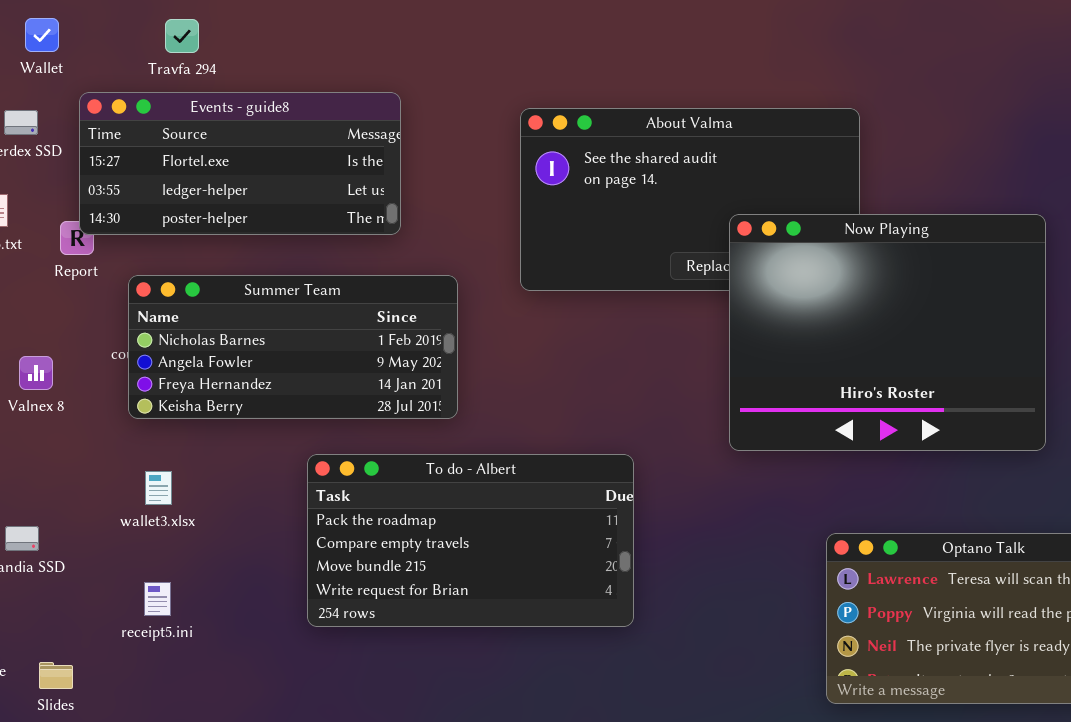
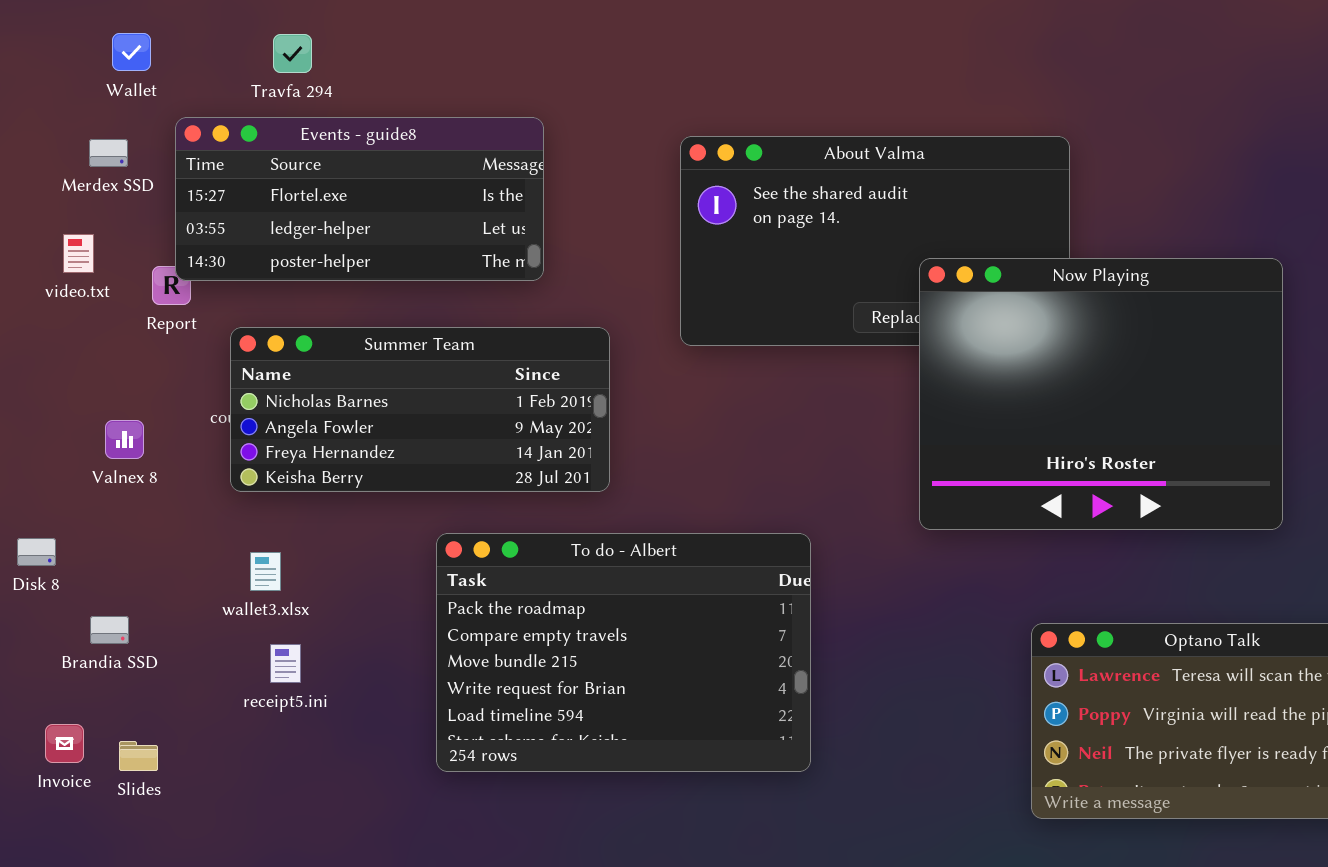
To do - Albert: [307,454,634,627] -> [436,533,811,772], resized
receipt5.ini: [144,582,171,616] -> [270,644,301,683], moved
Slides: [39,662,73,689] -> [119,741,158,771], moved

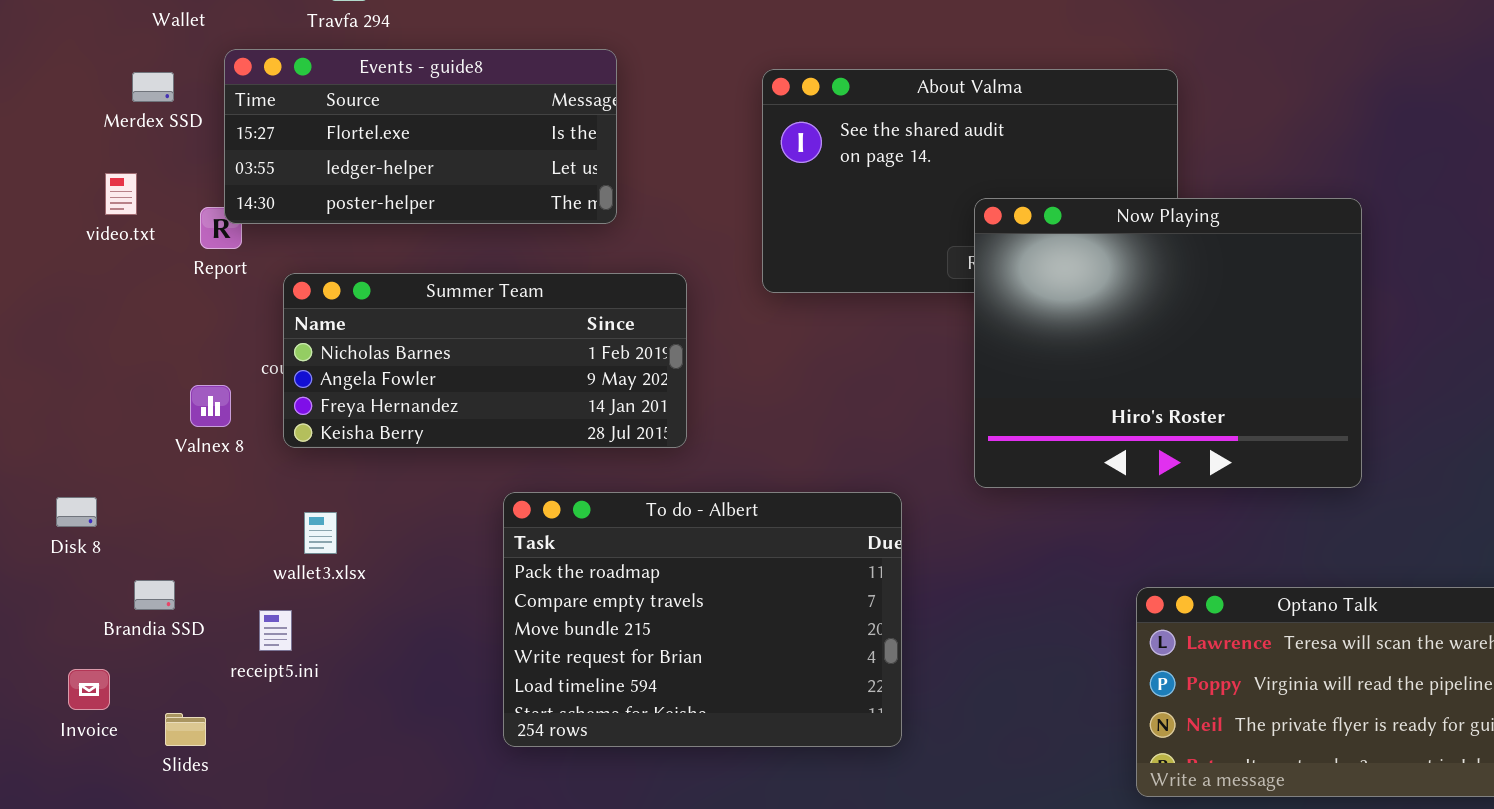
Now Playing: [919,258,1283,530] -> [974,198,1362,488], moved
Valnex 8: [105,420,144,459] -> [190,385,231,427], moved
receipt5.ini: [270,644,301,683] -> [259,610,292,651], moved
Invoice: [45,724,84,763] -> [68,669,110,710], moved

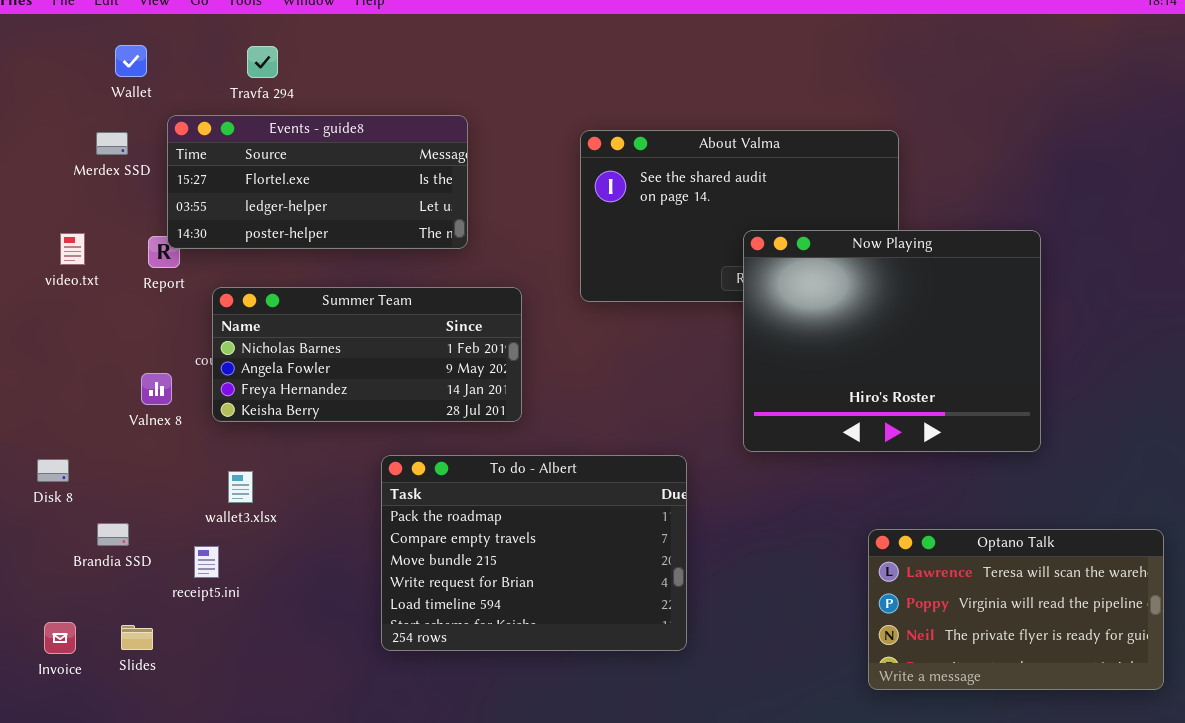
video.txt: [105,173,137,215] -> [60,233,85,265], moved
Invoice: [68,669,110,710] -> [44,622,76,654], moved

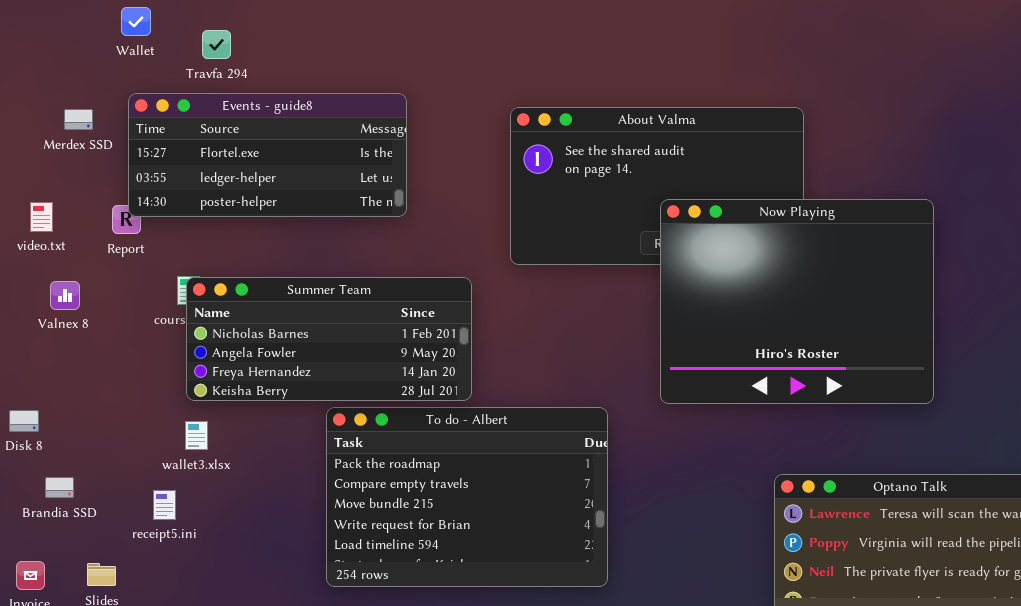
Wallet: [115,45,147,77] -> [121,7,151,36], moved
Summer Team: [212,287,522,422] -> [186,277,472,401], moved
Valnex 8: [141,373,172,405] -> [50,281,80,310], moved
Brandia SSD: [97,523,129,546] -> [45,477,74,498], moved

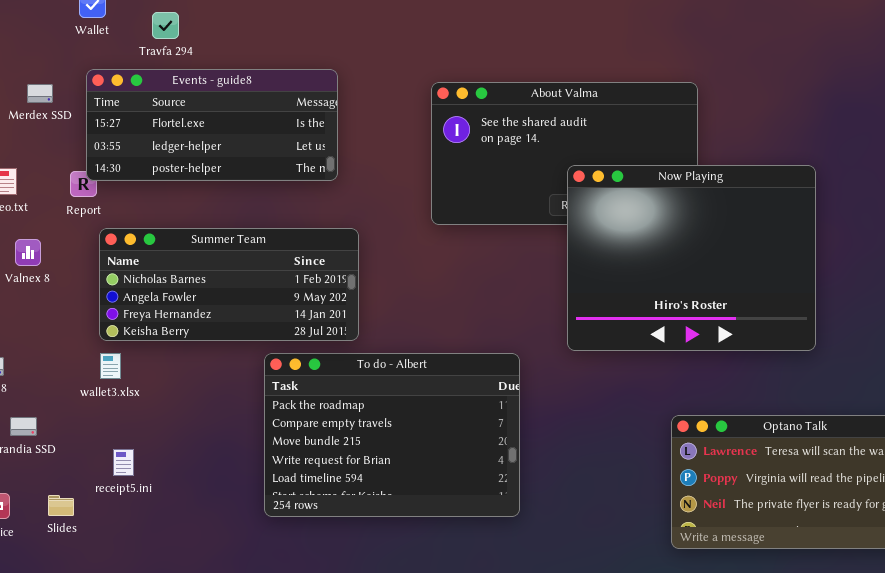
Summer Team: [186,277,472,401] -> [99,228,359,341], moved
wallet3.xlsx: [185,421,208,450] -> [100,353,121,379], moved
receipt5.ini: [153,490,176,520] -> [113,449,134,476], moved

